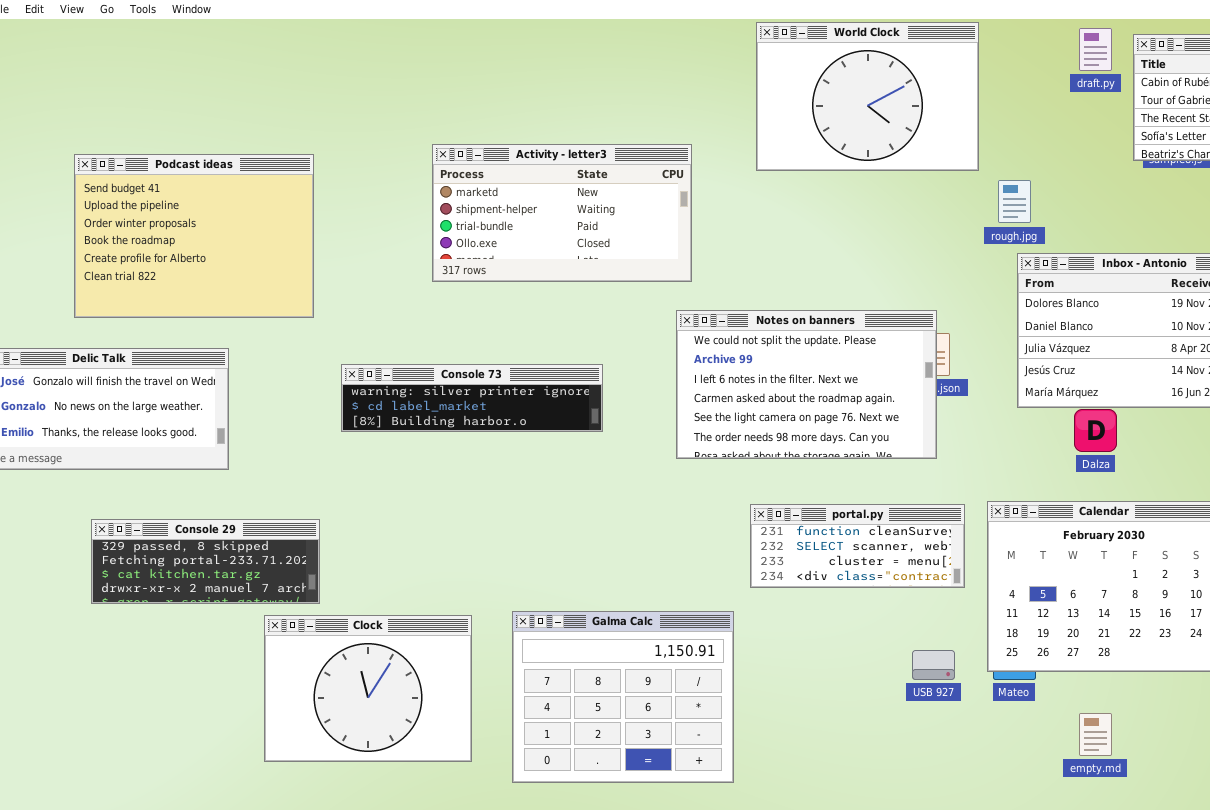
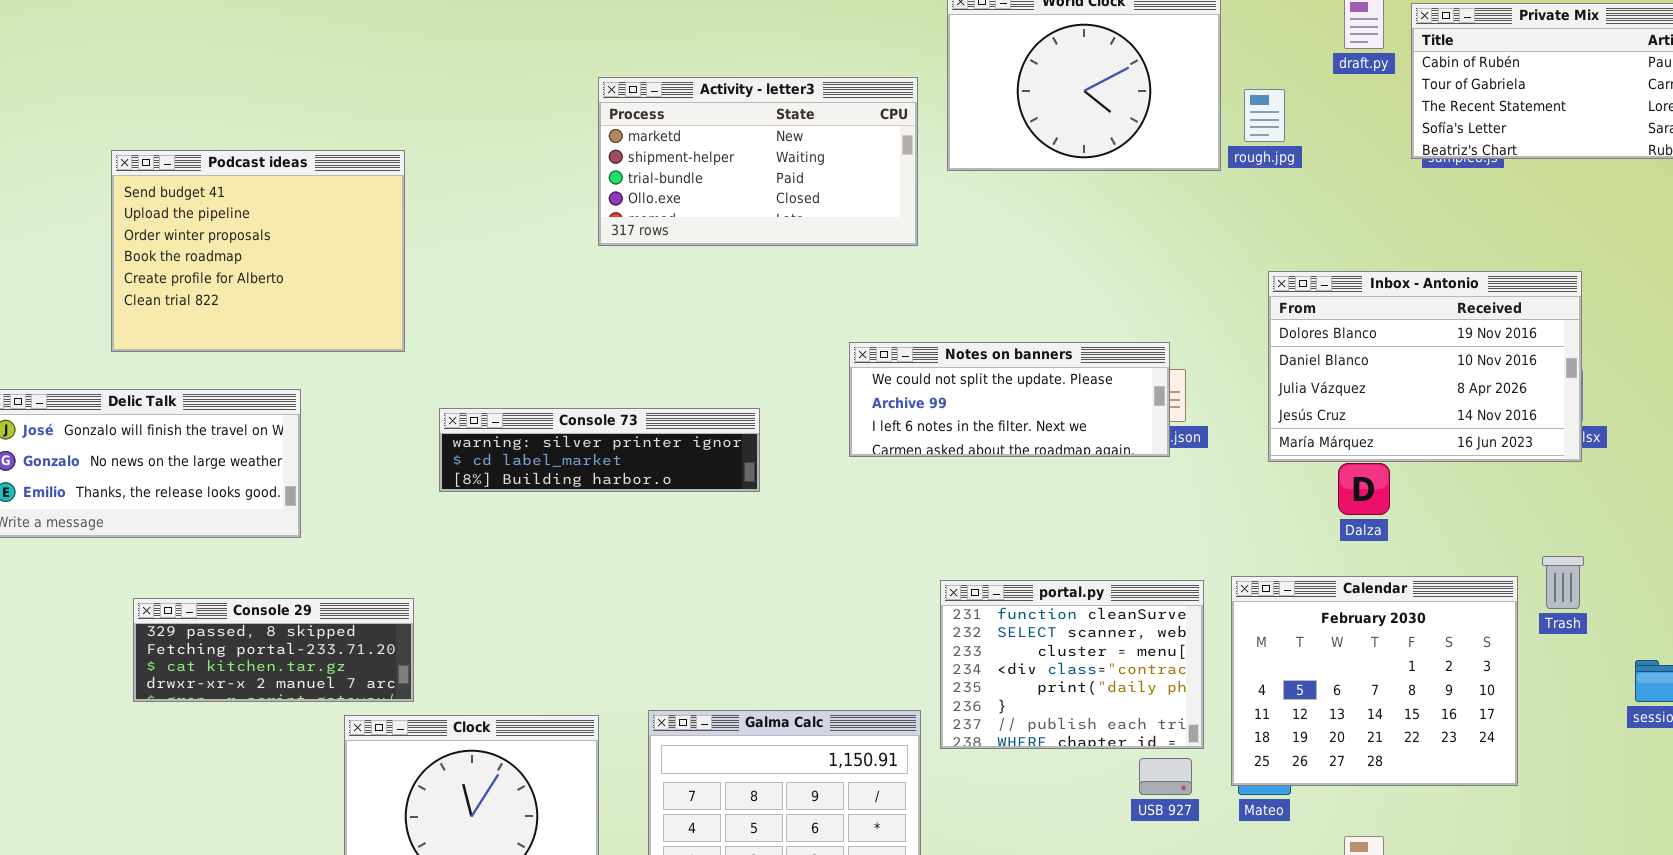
Activity - letter3: [432,144,692,282] -> [598,77,918,246], moved
rough.jpg: [998,180,1031,223] -> [1244,89,1285,142], moved
Notes on banners: [676,310,937,459] -> [849,342,1170,457], resized
portal.py: [750,504,965,588] -> [940,580,1204,749], resized

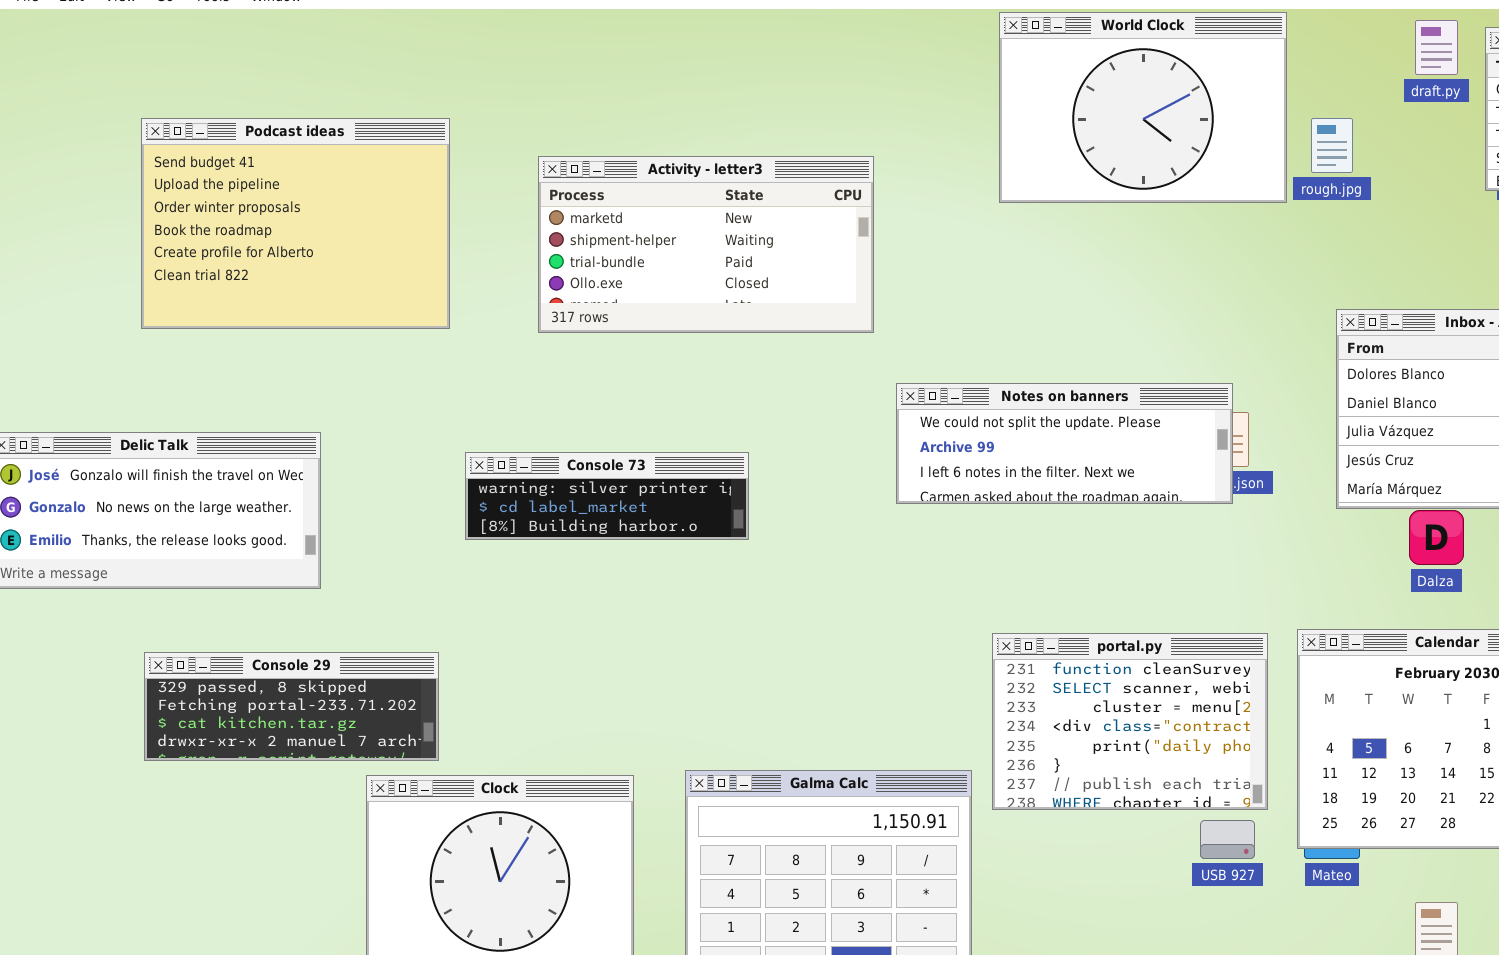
Activity - letter3: [598,77,918,246] -> [538,156,874,333], moved
Podcast ideas: [111,150,405,352] -> [141,118,450,329], moved
Console 73: [439,408,760,492] -> [465,452,749,540], resized

